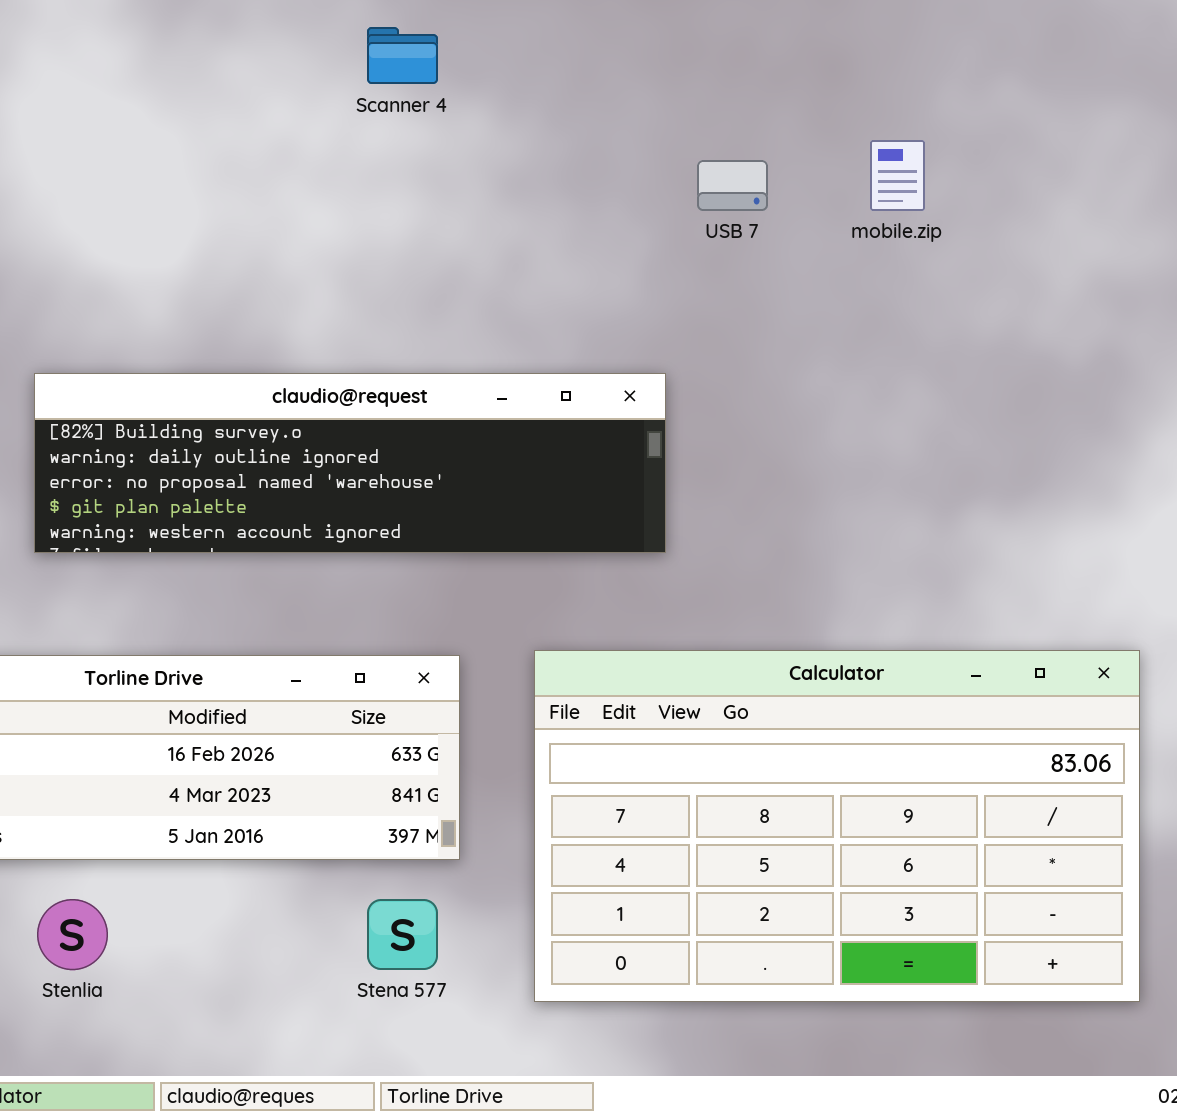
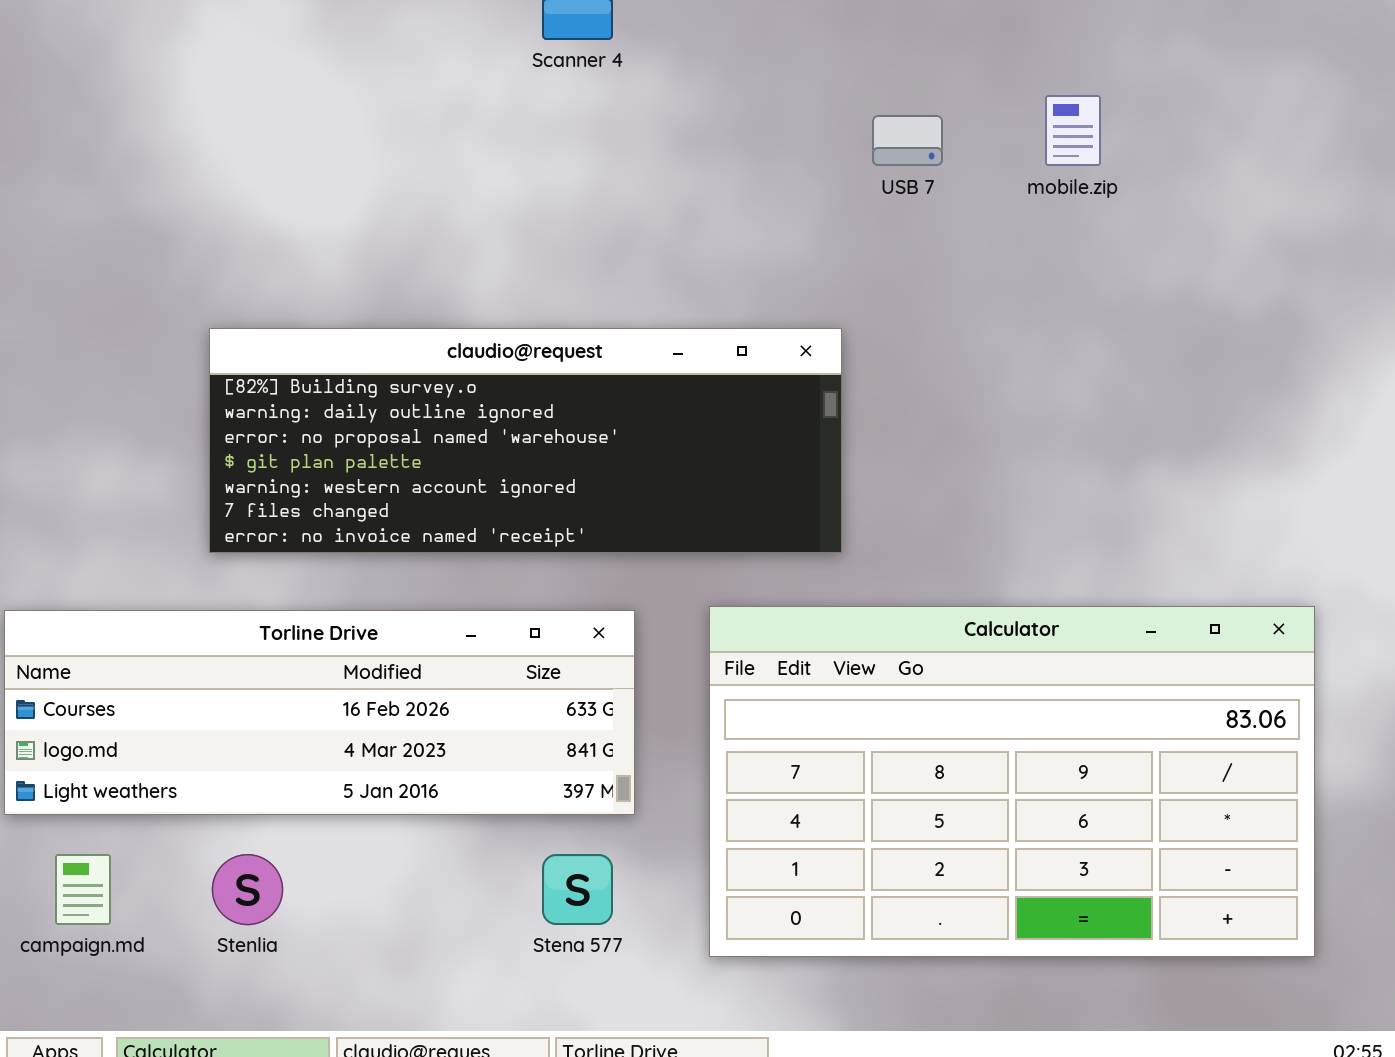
claudio@request: [34,373,666,553] -> [209,328,842,553], resized

